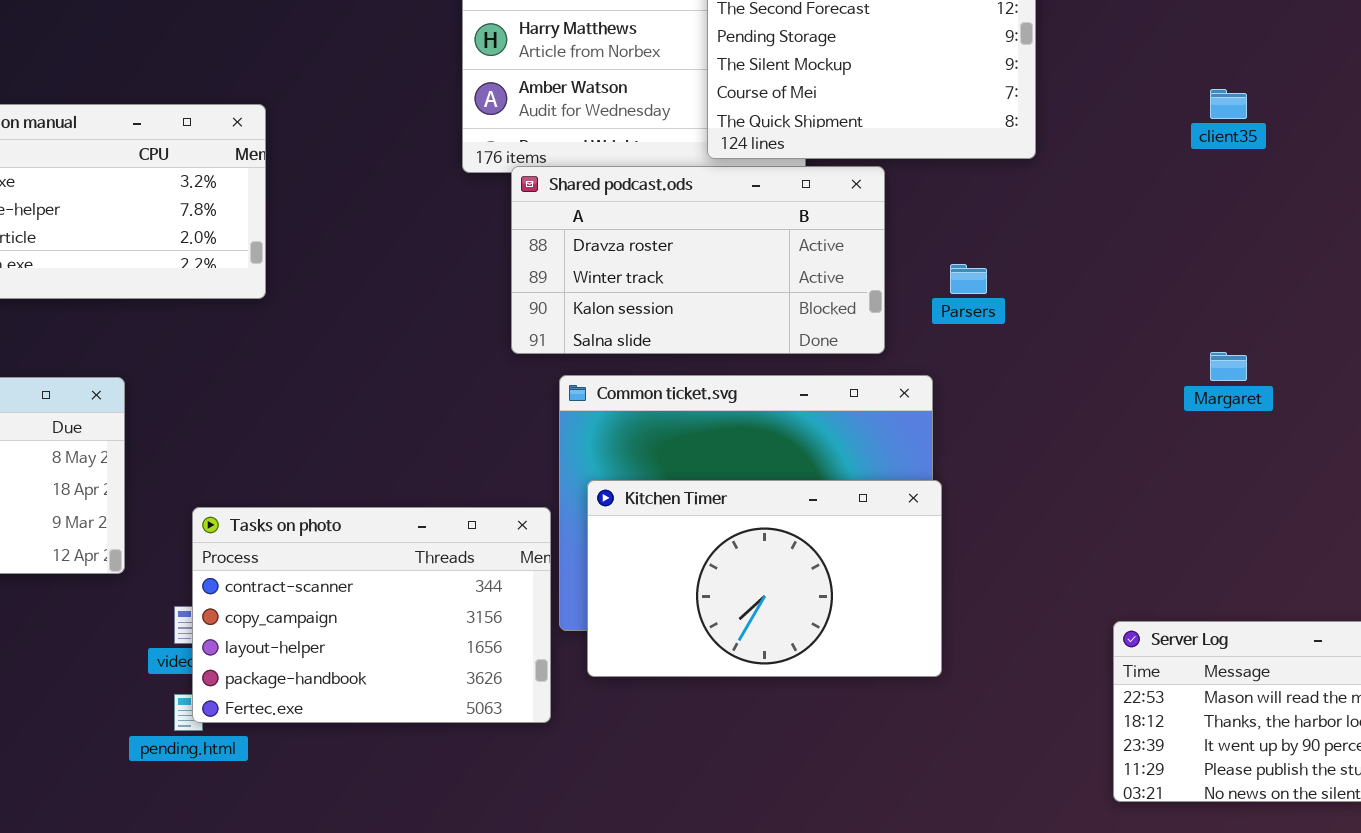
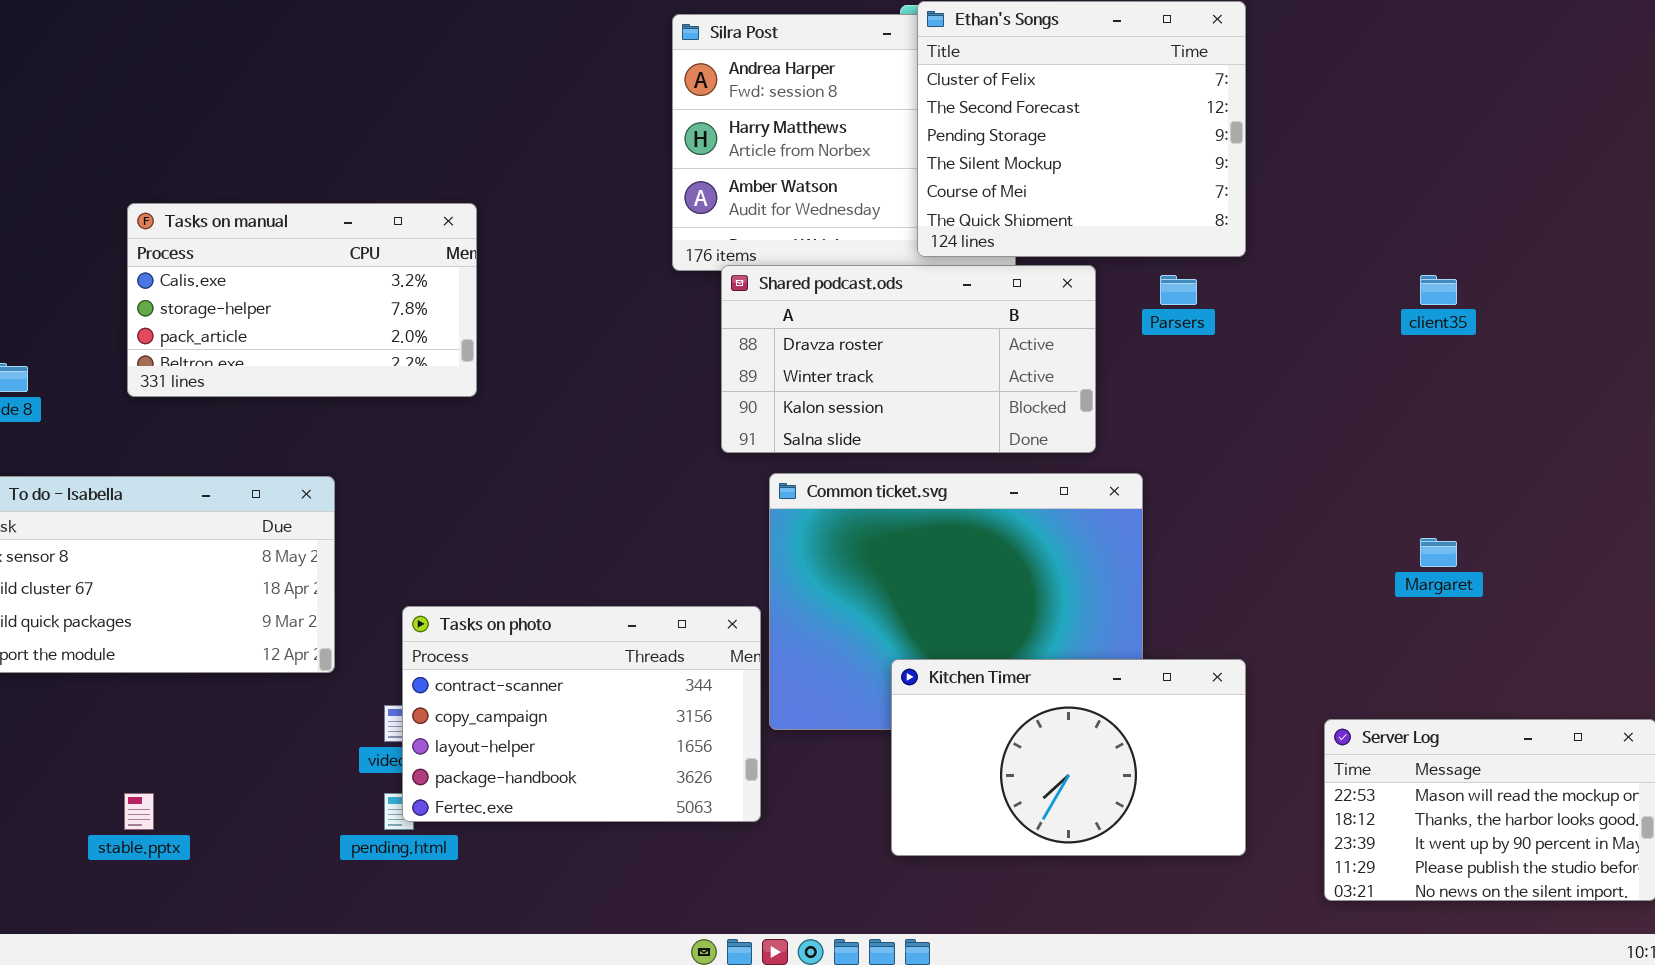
client35: [1210,89,1247,119] -> [1420,275,1457,305], moved
Parsers: [950,264,987,294] -> [1160,275,1197,305], moved
Margaret: [1210,352,1247,381] -> [1420,538,1457,567], moved
Kitchen Timer: [587,480,942,677] -> [891,659,1246,856], moved

